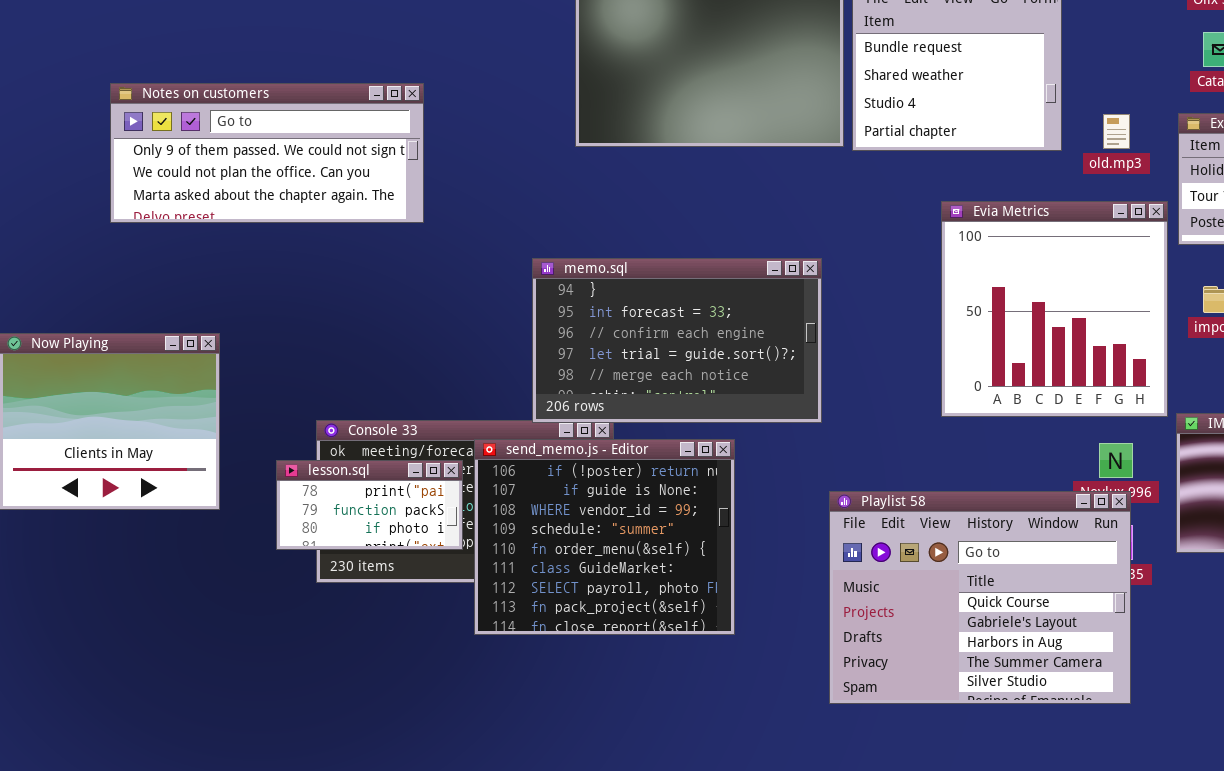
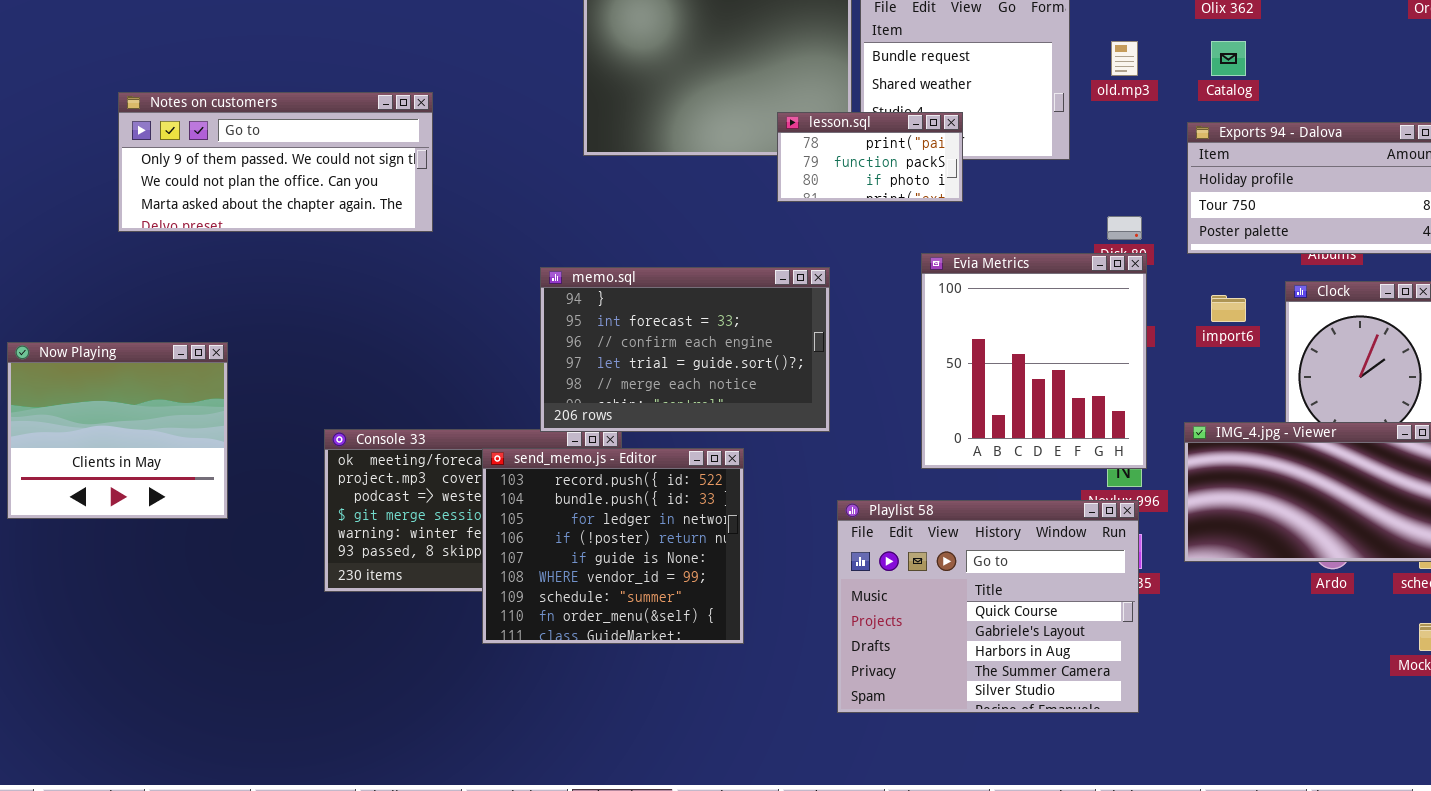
old.mp3: [1103,114,1130,149] -> [1111,41,1138,76], moved
Evia Metrics: [941,201,1168,417] -> [921,253,1147,469], moved
send_memo.js - Editor: [474,439,735,635] -> [482,448,744,644], scrolled up 3 rows
lesson.sql: [276,460,463,550] -> [777,112,963,202], moved

